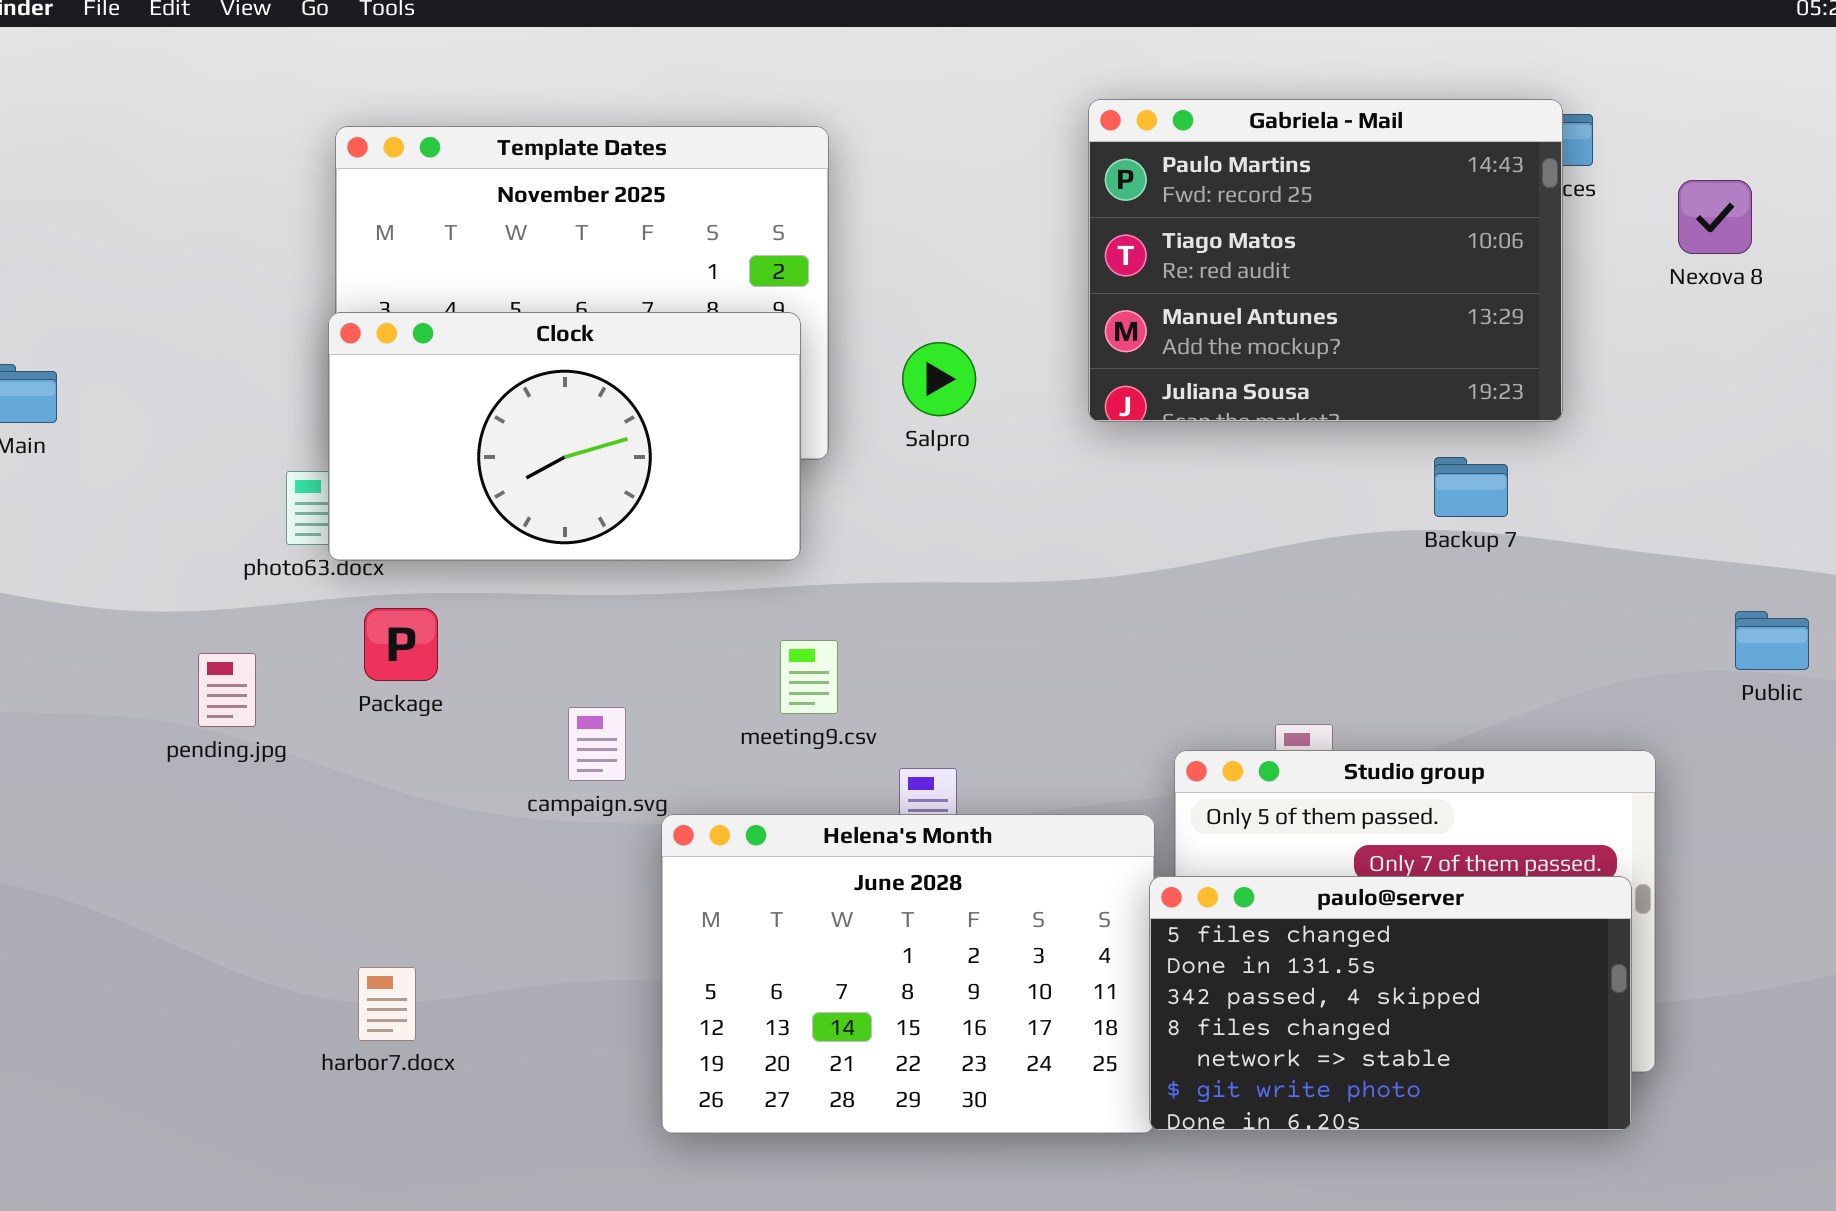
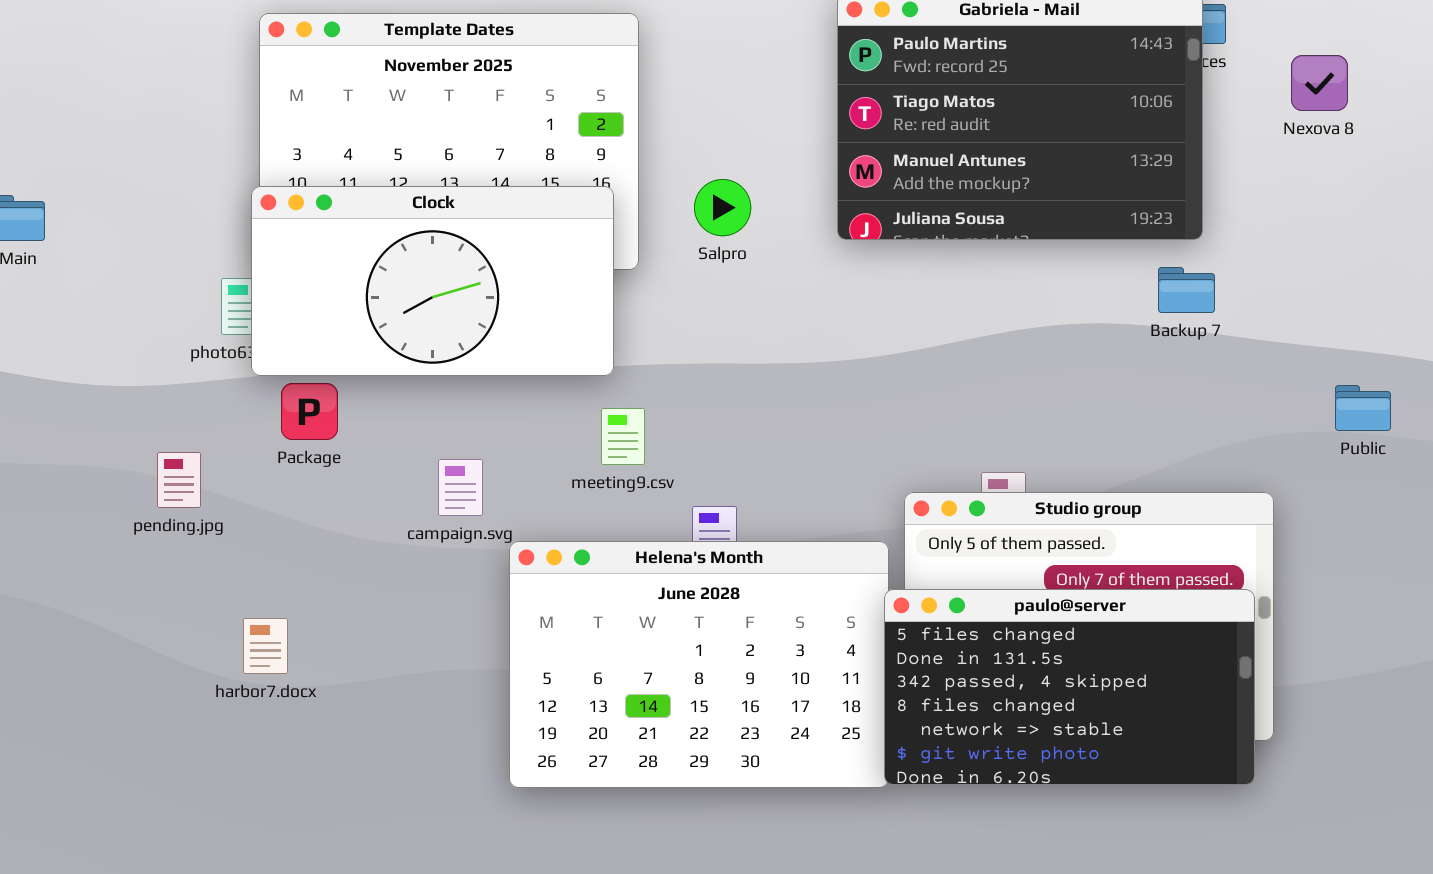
Clock: [328,312,801,561] -> [251,186,614,376], moved
Backup 7: [1434,457,1508,517] -> [1158,267,1215,313], moved
pending.jpg: [198,653,256,727] -> [157,452,201,508], moved
harbor7.docx: [358,967,416,1041] -> [243,618,288,674], moved

